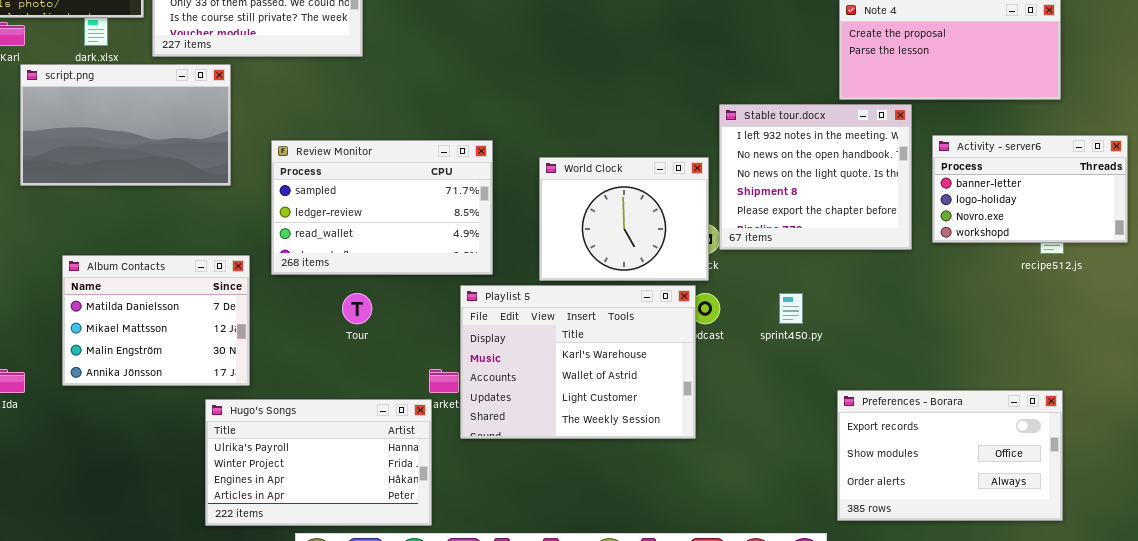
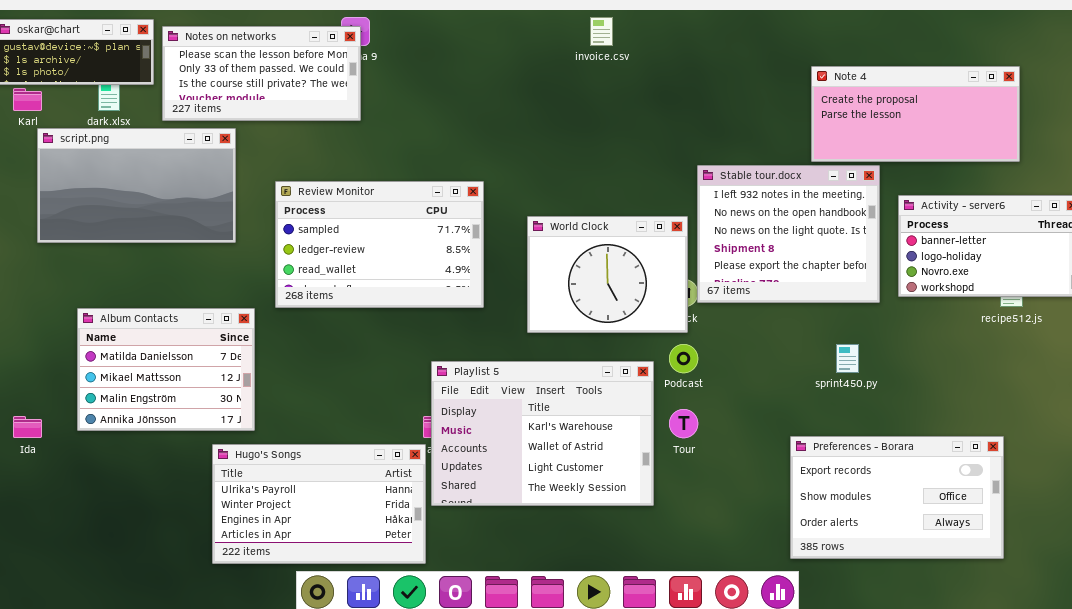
Review Monitor: [271,140,493,275] -> [275,181,484,308], moved
Playlist 5: [460,285,696,439] -> [431,361,654,506], moved
Tour: [342,293,372,324] -> [669,409,698,438], moved
sprint450.py: [779,293,803,324] -> [836,344,859,373], moved
Preferences - Borara: [837,390,1063,521] -> [790,436,1004,559], moved

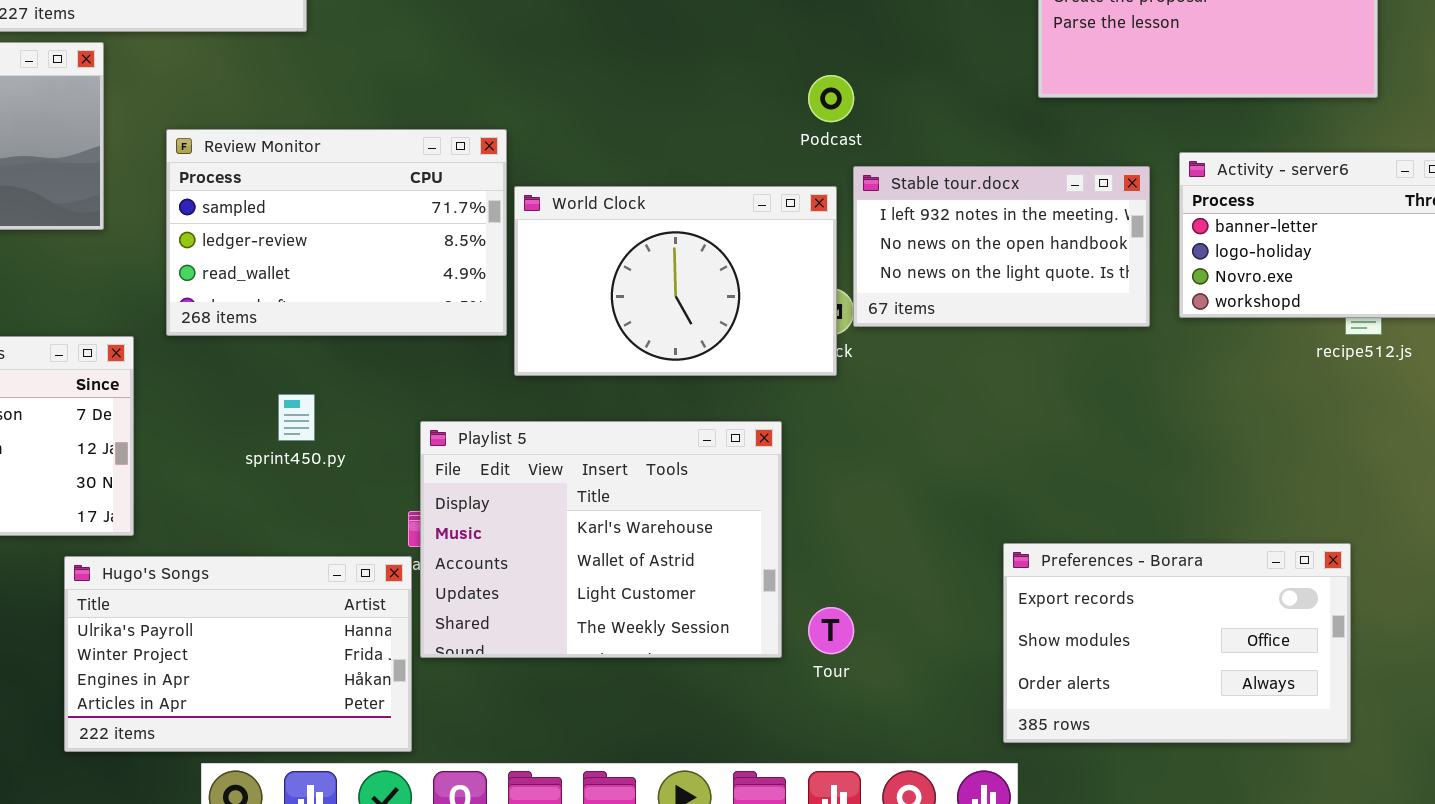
Stable tour.docx: [697,165,880,303] -> [853,166,1150,327], resized
World Clock: [527,216,688,333] -> [514,186,837,376], resized
Podcast: [669,344,698,373] -> [808,75,854,122], moved
sprint450.py: [836,344,859,373] -> [278,394,315,441], moved
Tour: [669,409,698,438] -> [808,607,854,654], moved

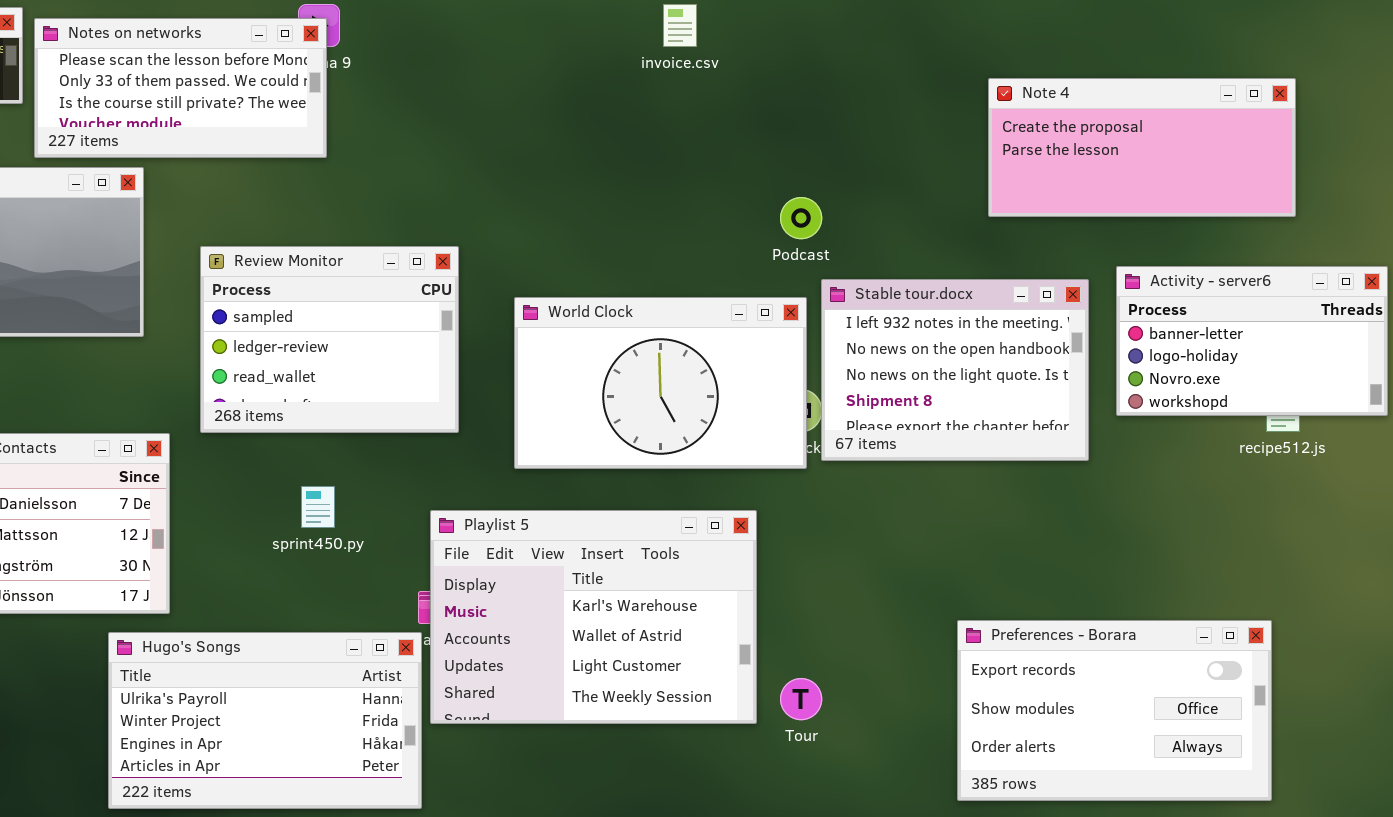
Review Monitor: [166,129,507,336] -> [200,246,459,433], resized
Stable tour.docx: [853,166,1150,327] -> [821,279,1089,461], resized

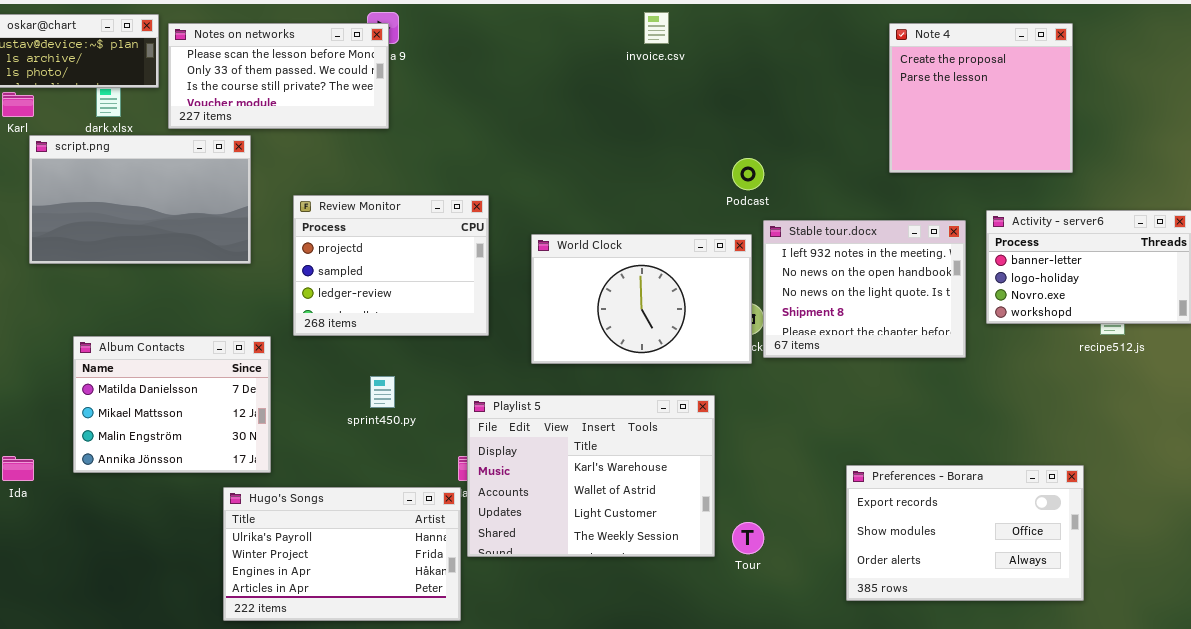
Note 4: [988,78,1296,217] -> [889,23,1073,173], resized
Review Monitor: [200,246,459,433] -> [293,195,489,336], scrolled up 1 row
Preferences - Borara: [957,620,1272,801] -> [846,465,1084,601], moved

